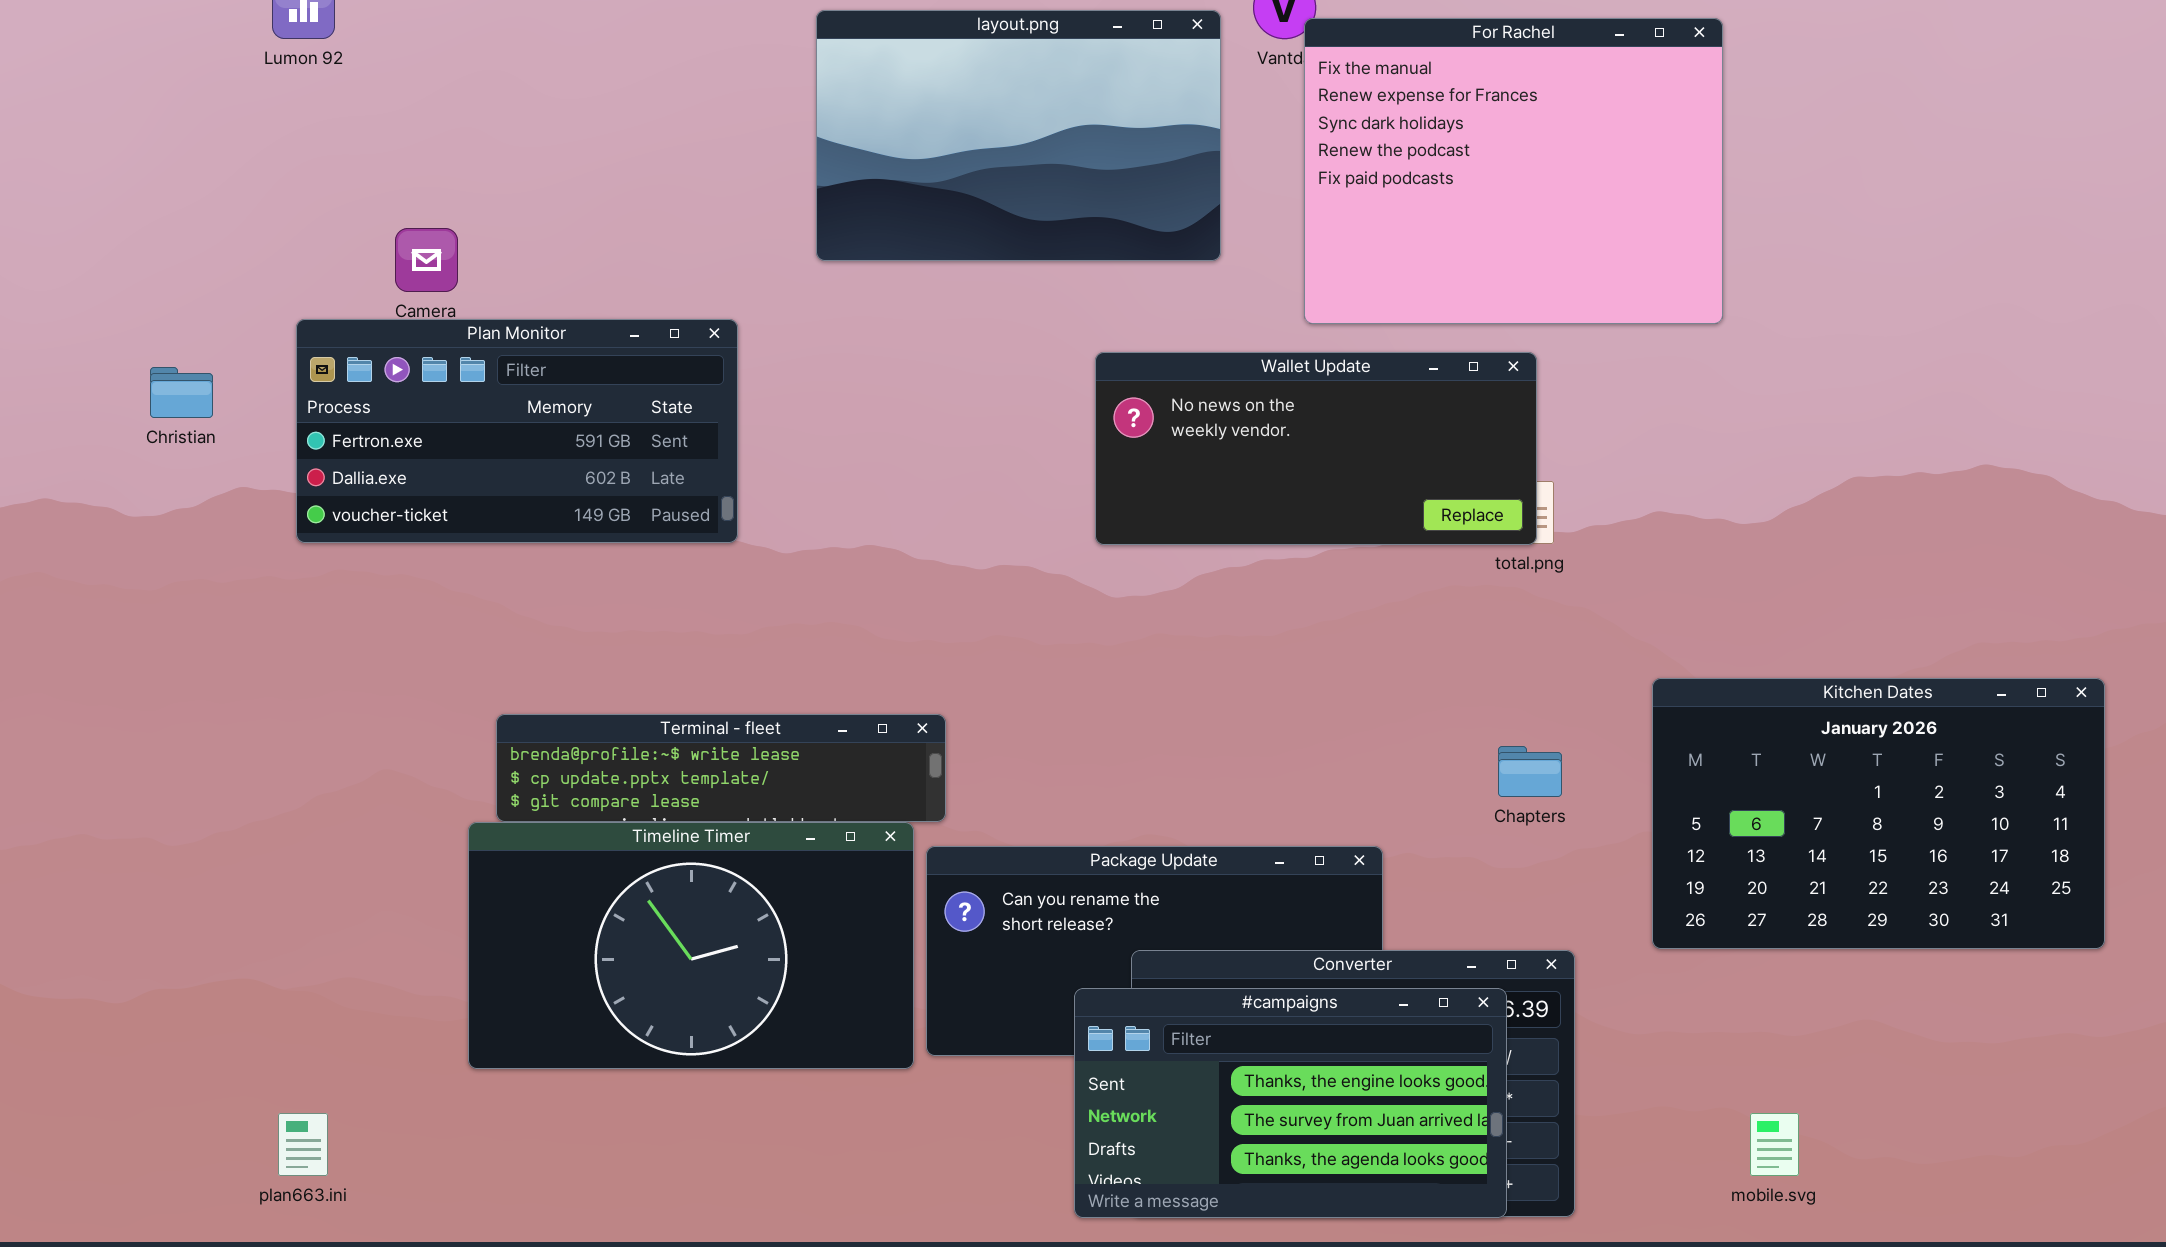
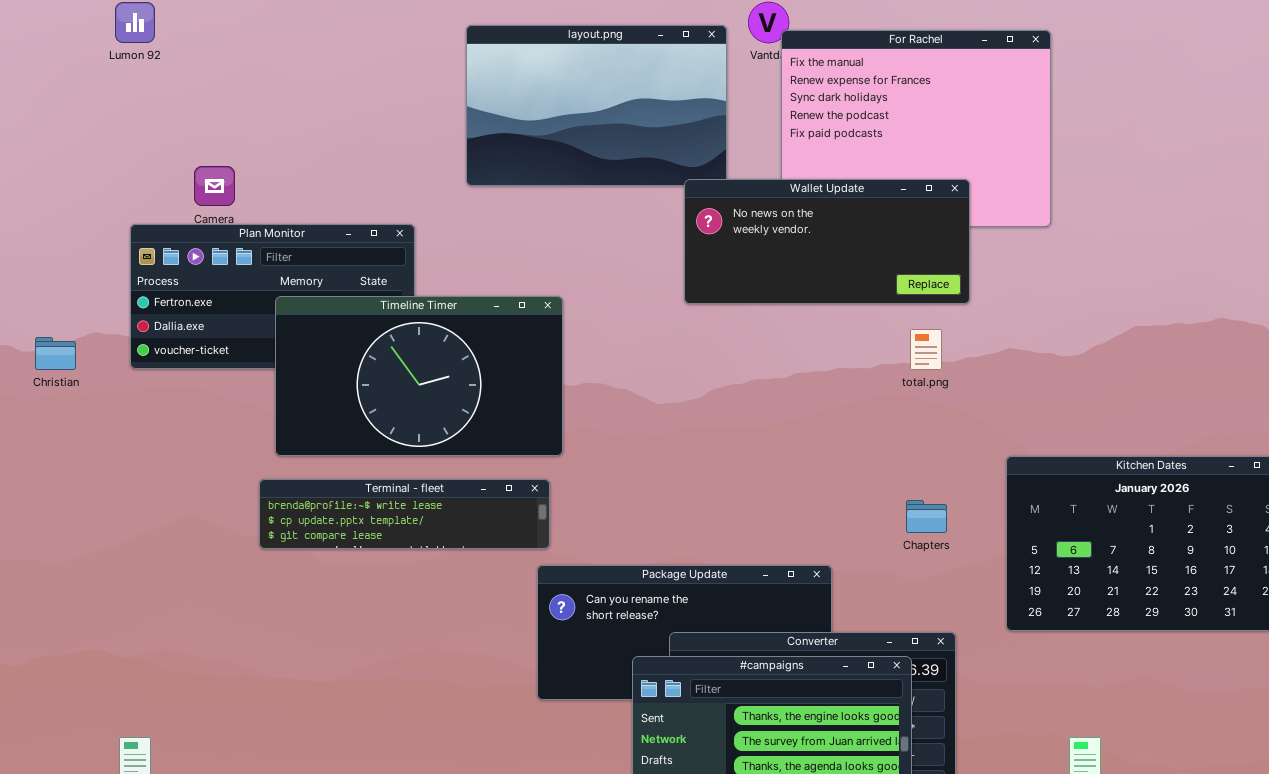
Wallet Update: [1095,352,1537,545] -> [684,179,970,304], moved
Christian: [150,367,213,418] -> [35,337,76,370], moved
Timeline Timer: [468,822,914,1069] -> [275,296,563,456], moved

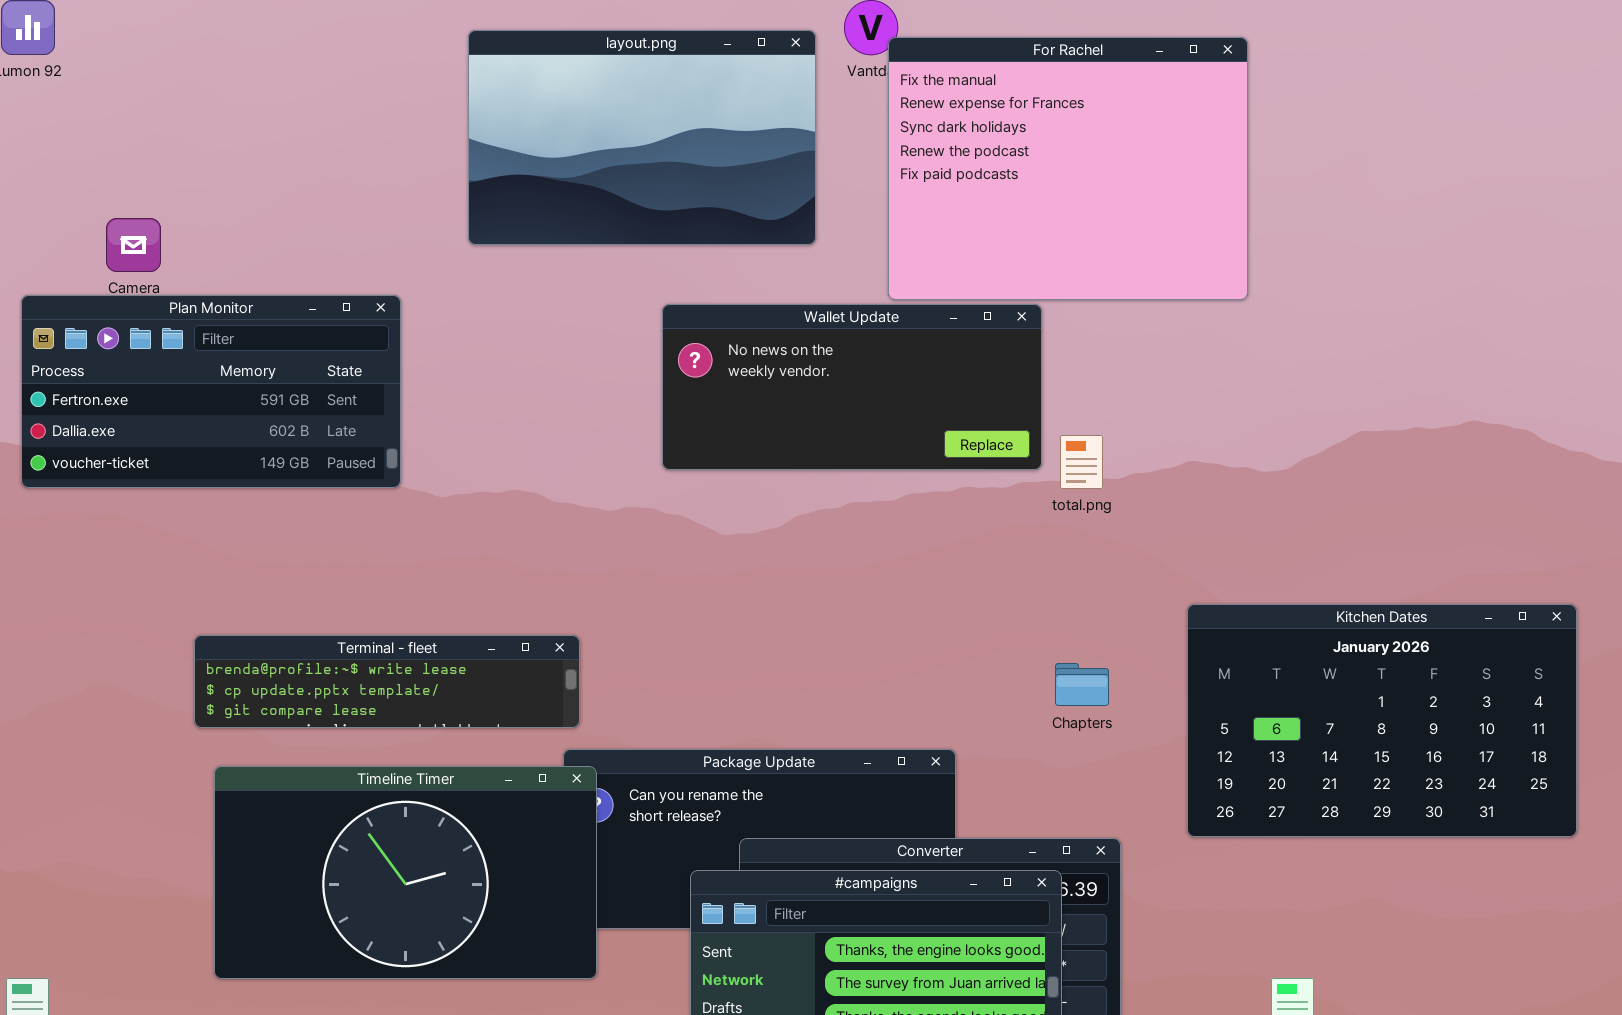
Wallet Update: [684,179,970,304] -> [662,304,1042,470], moved
Timeline Timer: [275,296,563,456] -> [214,766,597,979], moved

